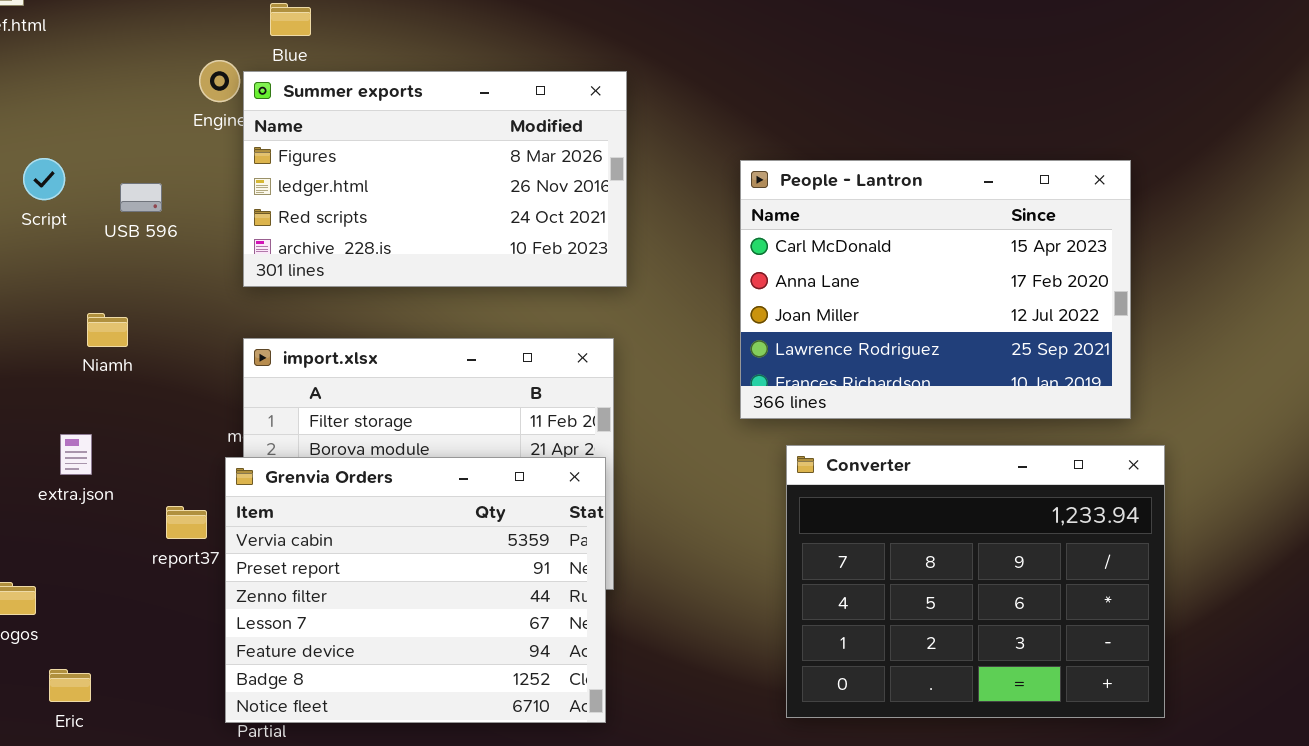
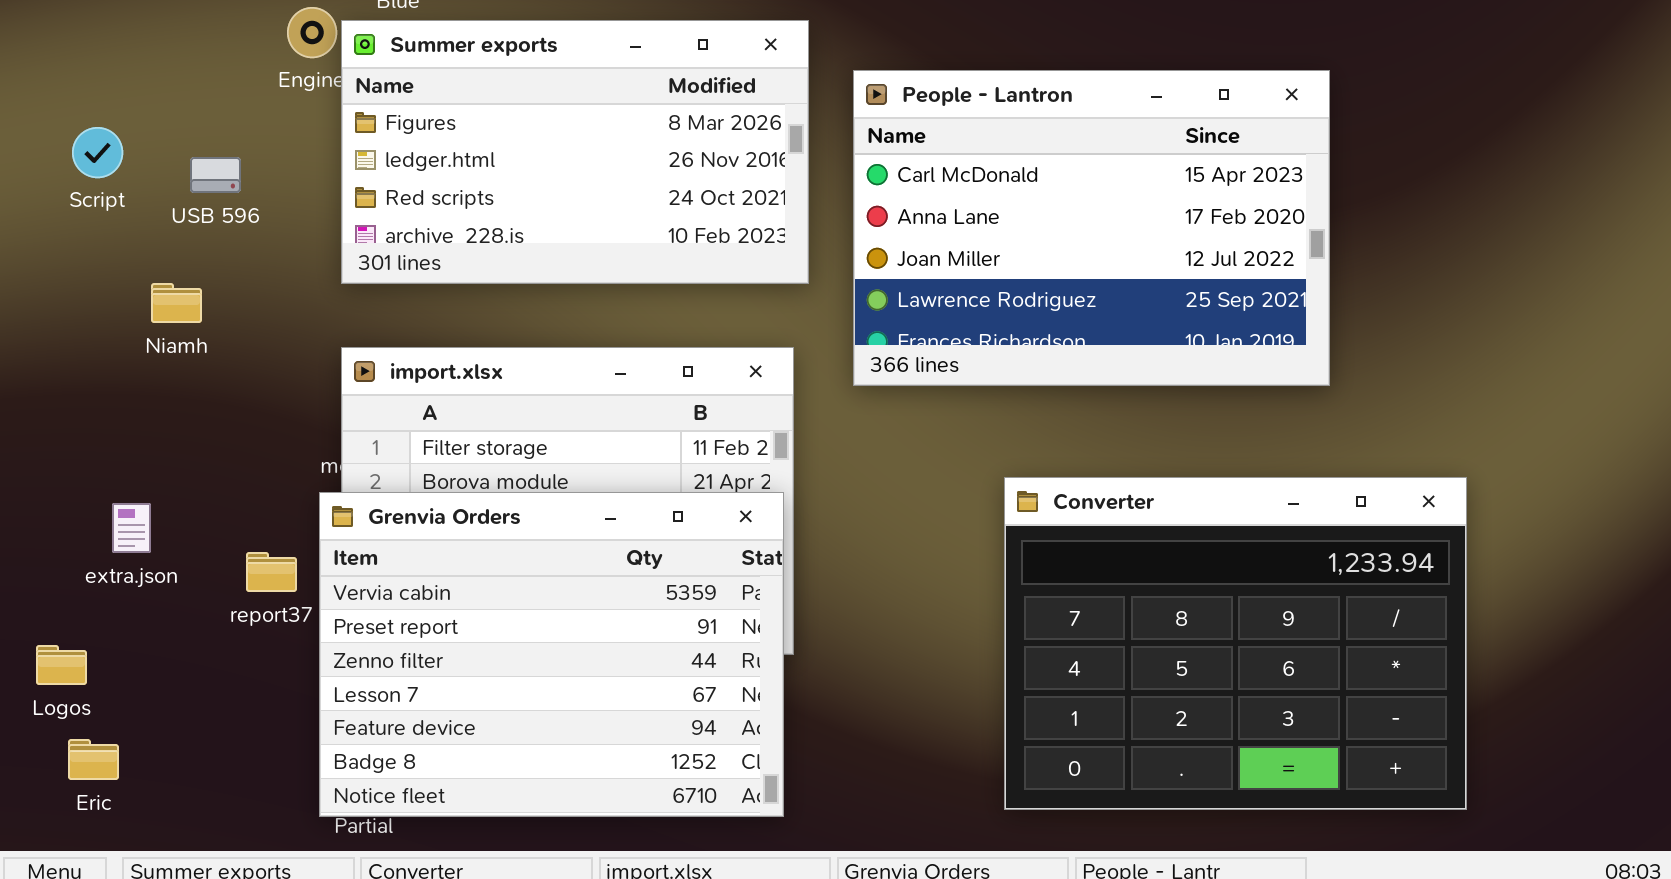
People - Lantron: [740,160,1131,419] -> [853,70,1330,386], moved
Niamh: [87,313,128,347] -> [151,283,202,323], moved
extra.json: [60,434,92,475] -> [112,503,151,553], moved
Eric: [49,669,91,702] -> [68,739,119,780], moved

